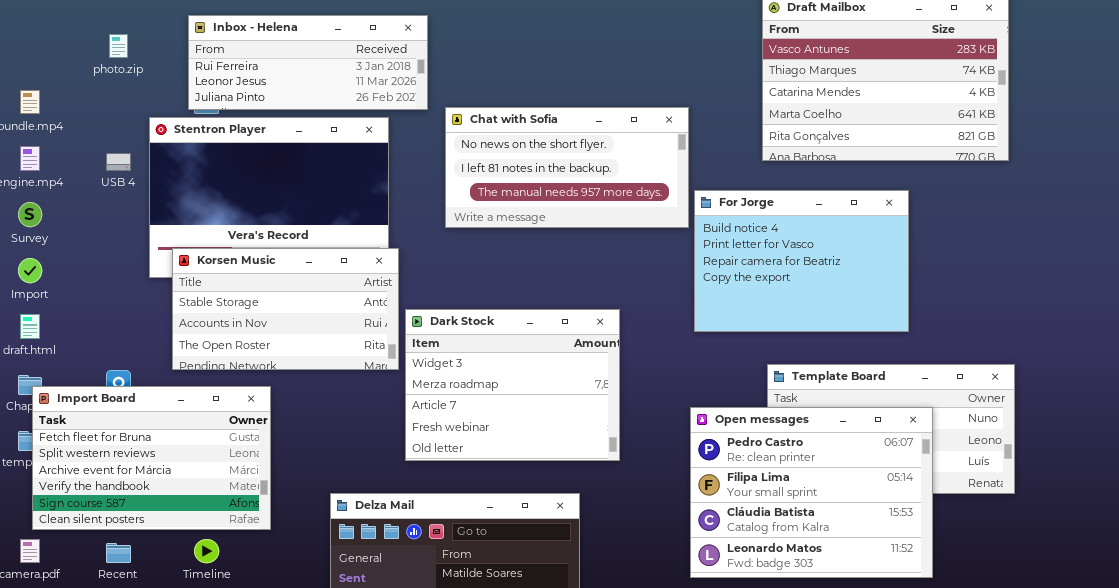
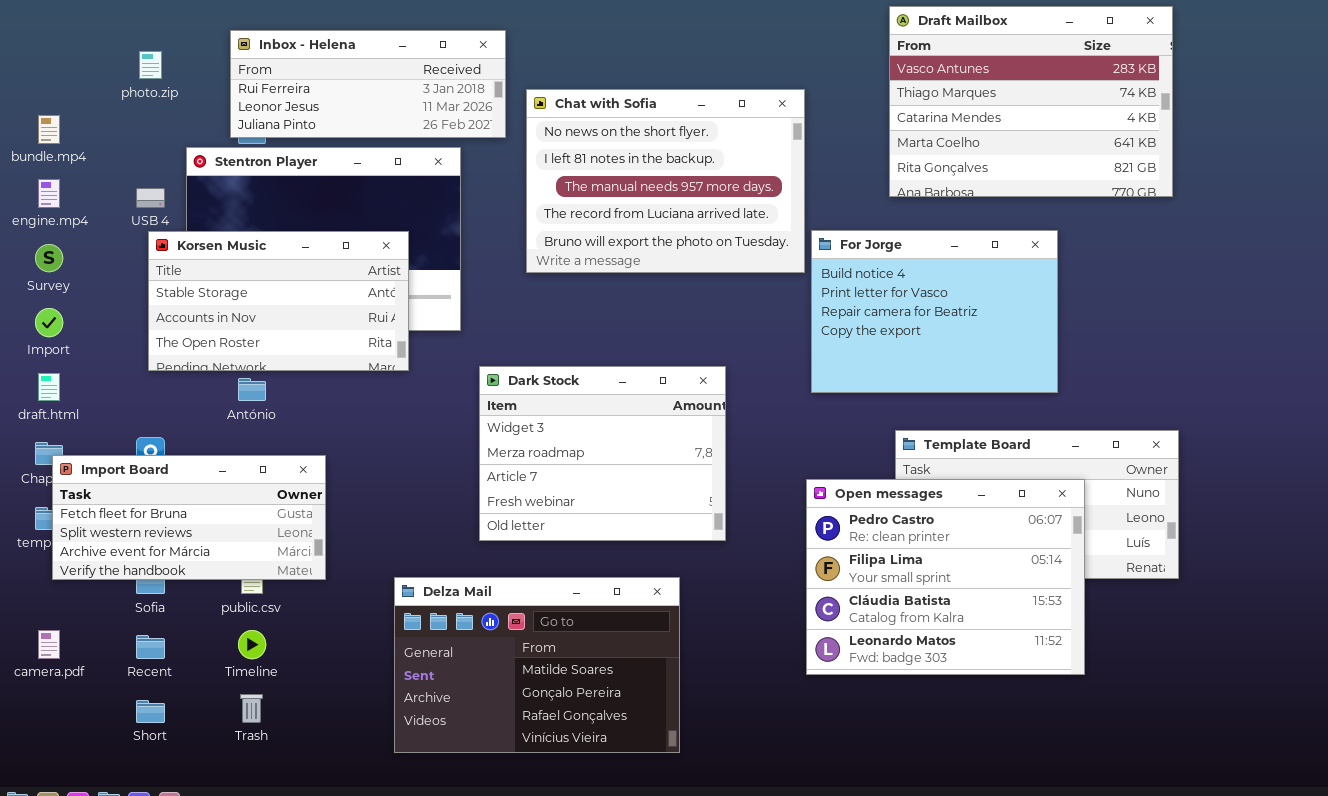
Chat with Sofia: [445,107,689,228] -> [526,89,805,273], resized
Korsen Music: [172,248,399,370] -> [148,231,409,371], moved
Import Board: [32,386,271,530] -> [52,455,326,580], resized

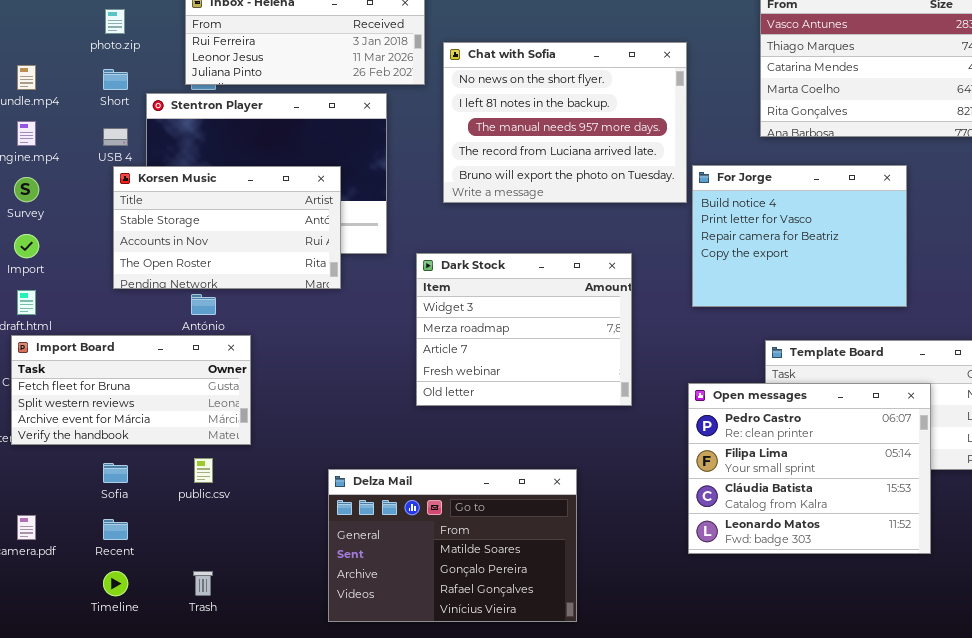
Dark Stock: [479,366,726,541] -> [416,253,632,406], moved
Import Board: [52,455,326,580] -> [11,335,251,445], moved
Timeline: [238,630,266,659] -> [103,571,128,596], moved
Short: [136,700,165,723] -> [103,69,128,90], moved

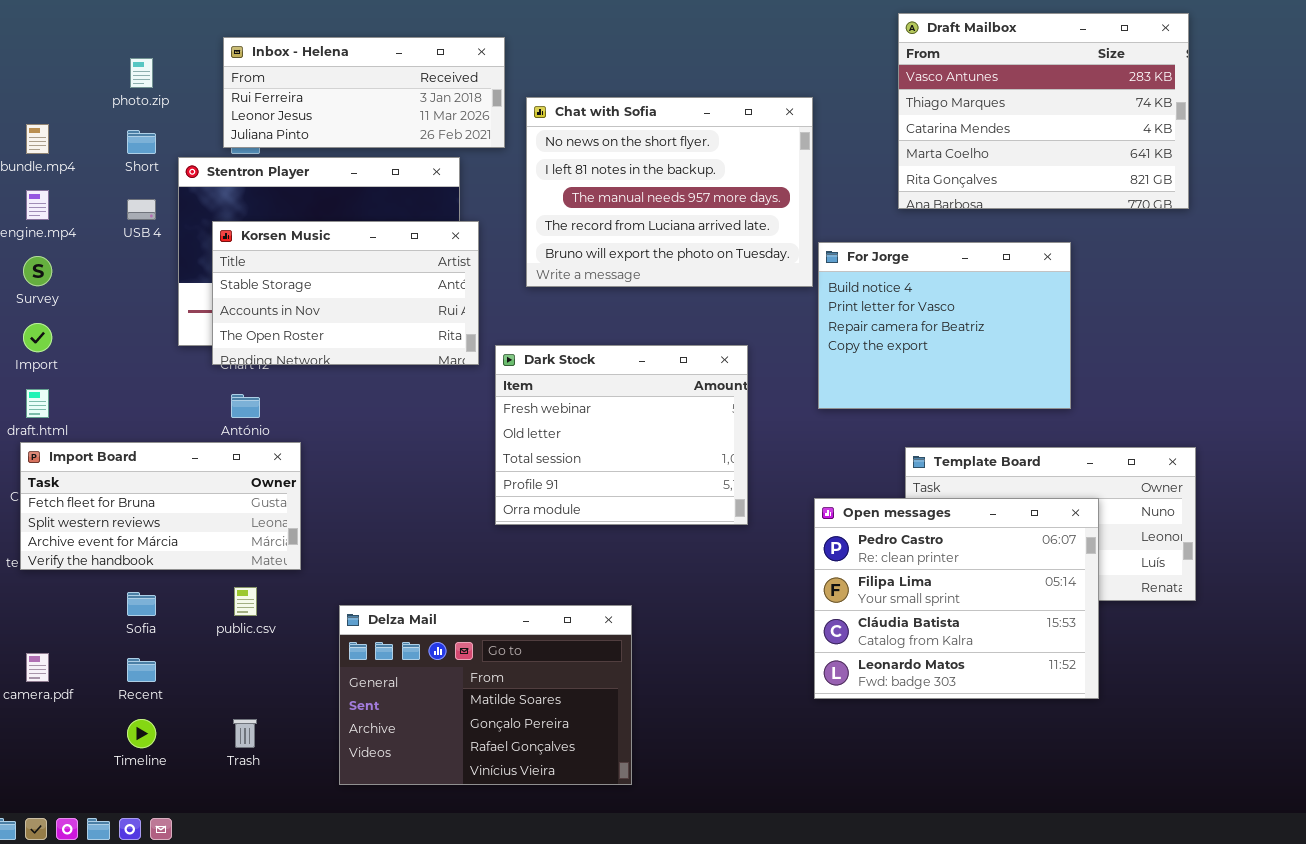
Korsen Music: [113,166,341,289] -> [212,221,479,365], moved
Dark Stock: [416,253,632,406] -> [495,345,748,525], scrolled down 3 rows
Delza Mail: [328,469,577,622] -> [339,605,632,785], moved

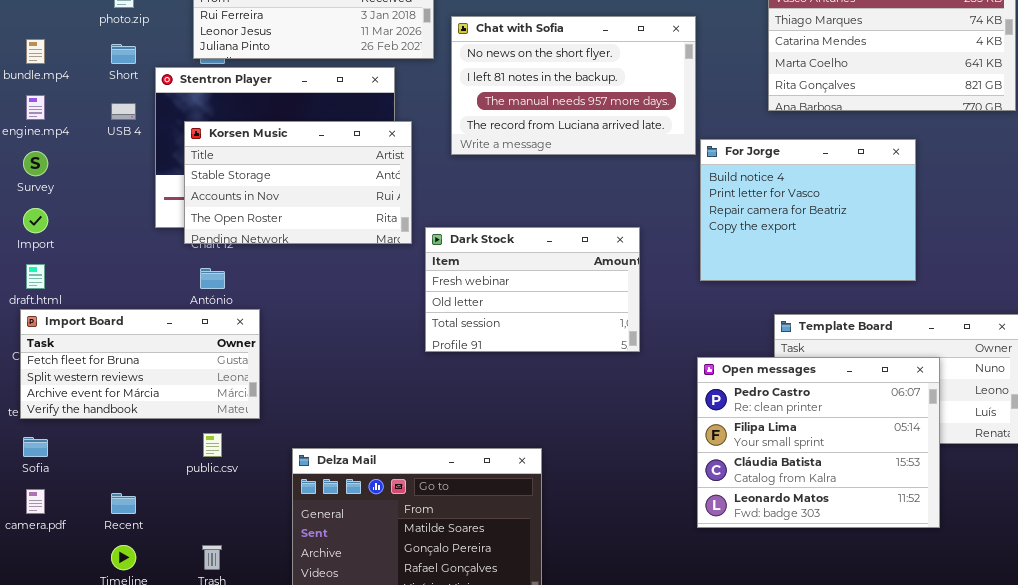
Chat with Sofia: [526,97,813,287] -> [451,16,696,155], resized
Dark Stock: [495,345,748,525] -> [425,227,640,352], resized
Sofia: [127,592,156,616] -> [23,437,48,457], moved

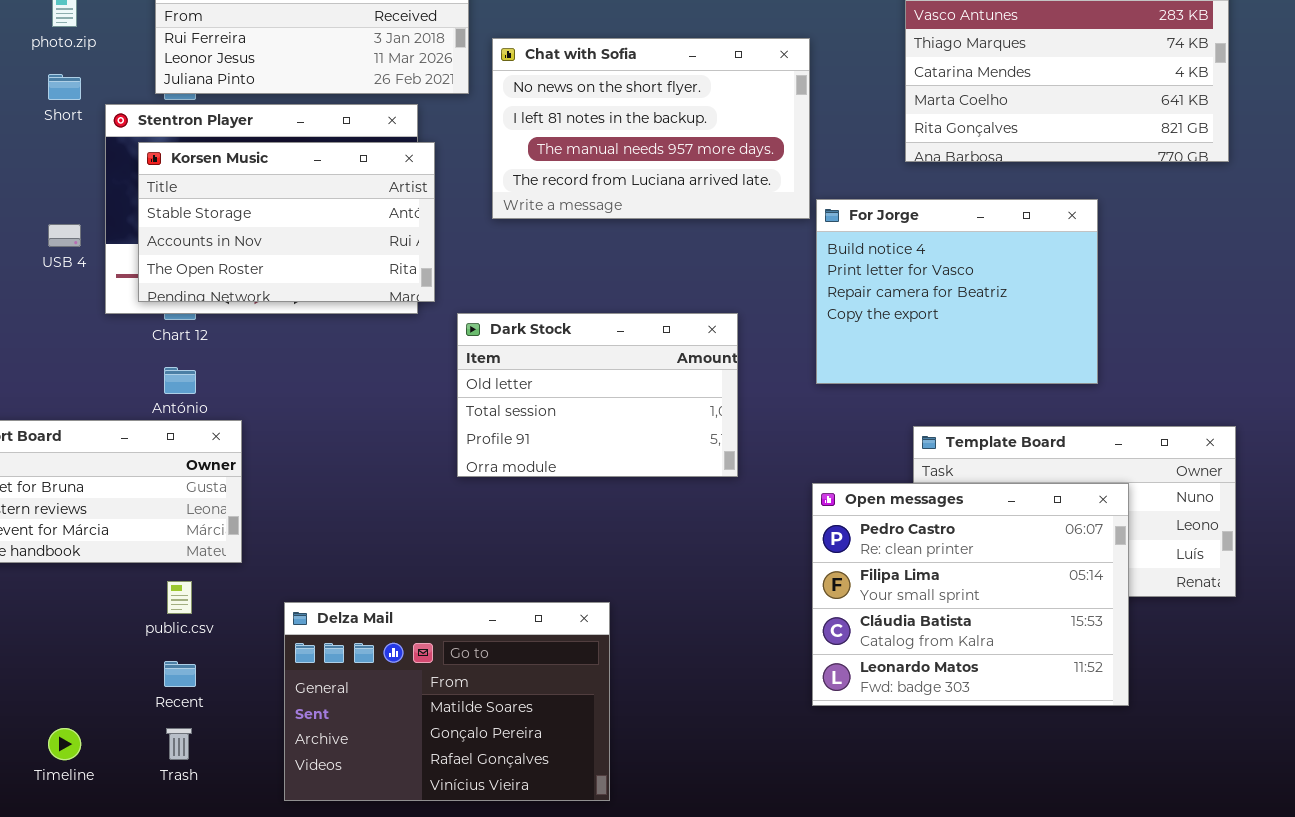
USB 4: [111,103,136,120] -> [48,224,81,247], moved
Korsen Music: [184,121,412,244] -> [138,142,435,302], moved
Dark Stock: [425,227,640,352] -> [457,313,738,477], scrolled down 1 row
Recent: [111,493,136,514] -> [164,661,196,687], moved

